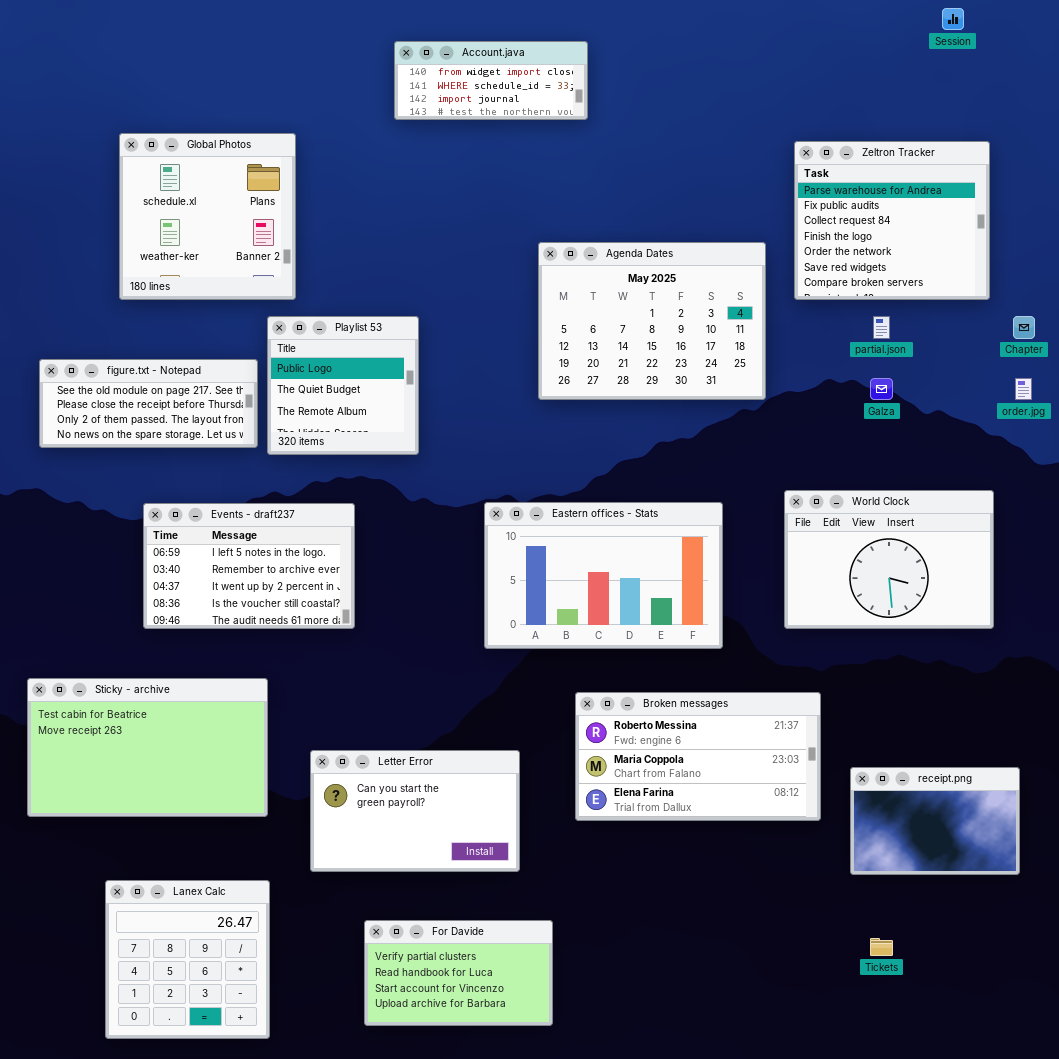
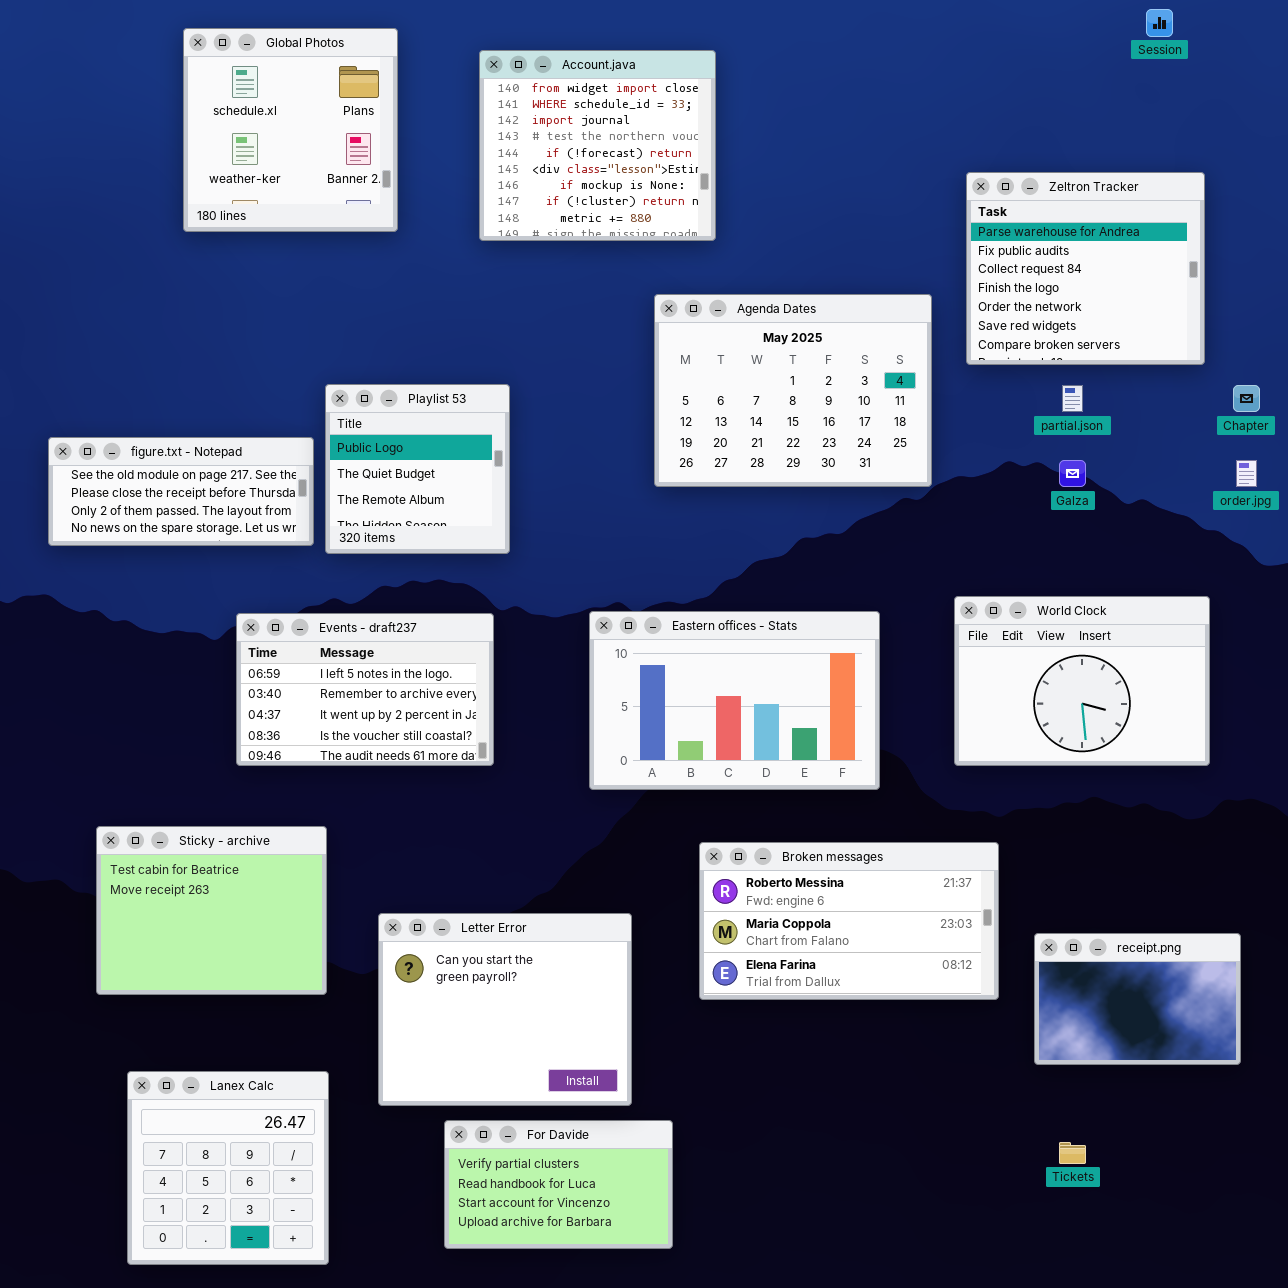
Account.java: [394,41,588,120] -> [479,50,716,241], resized
Global Photos: [119,133,296,300] -> [183,28,398,232], moved
Events - draft237: [143,503,355,629] -> [236,613,494,766], moved
Sticky - archive: [27,678,268,817] -> [96,826,327,995], resized
Letter Error: [310,750,520,872] -> [378,913,632,1106], resized

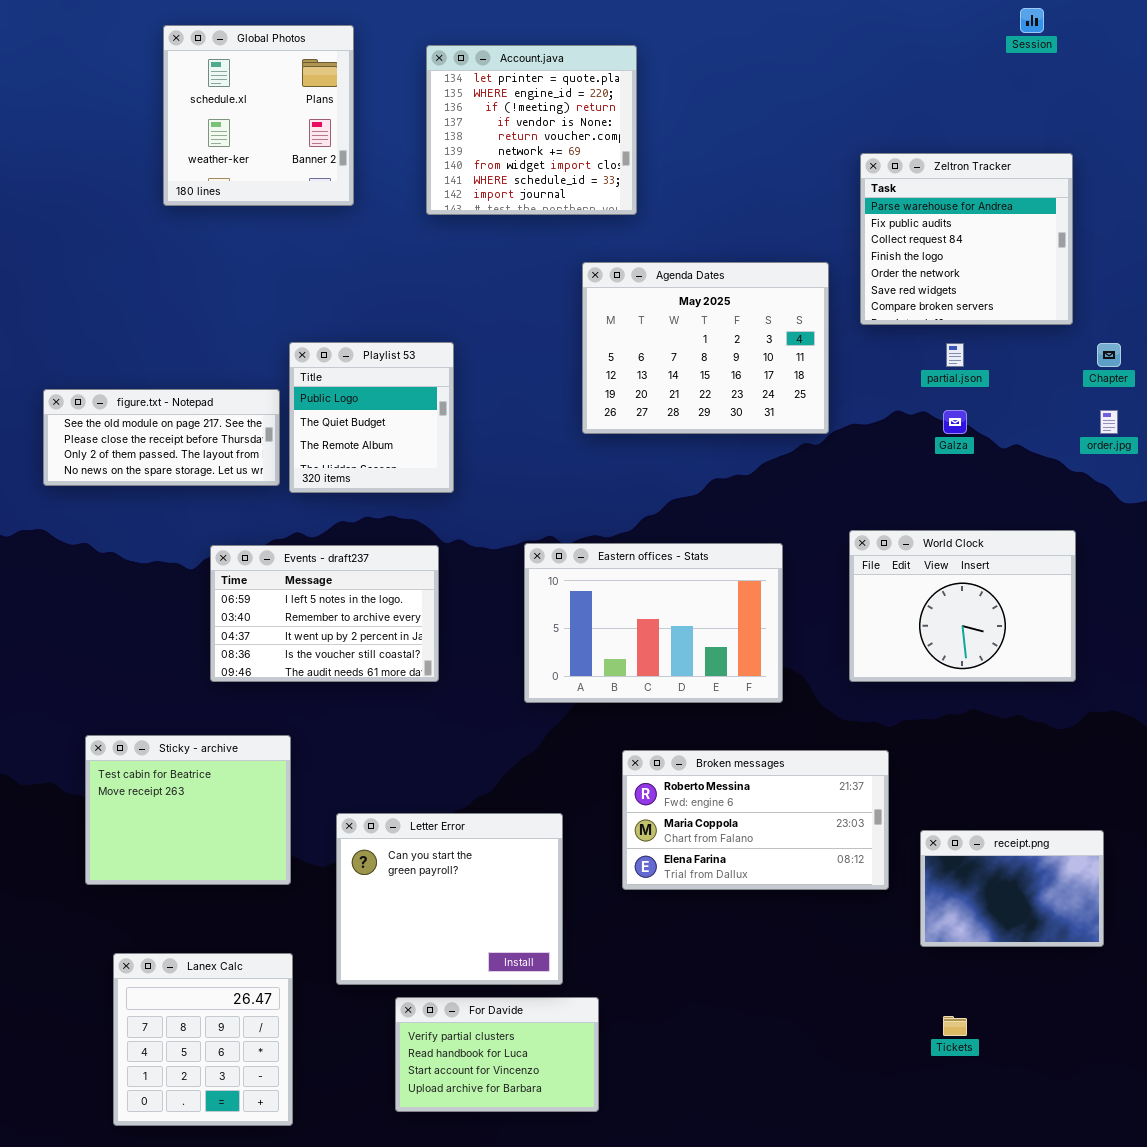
Account.java: [479,50,716,241] -> [426,45,637,215], scrolled up 6 rows

